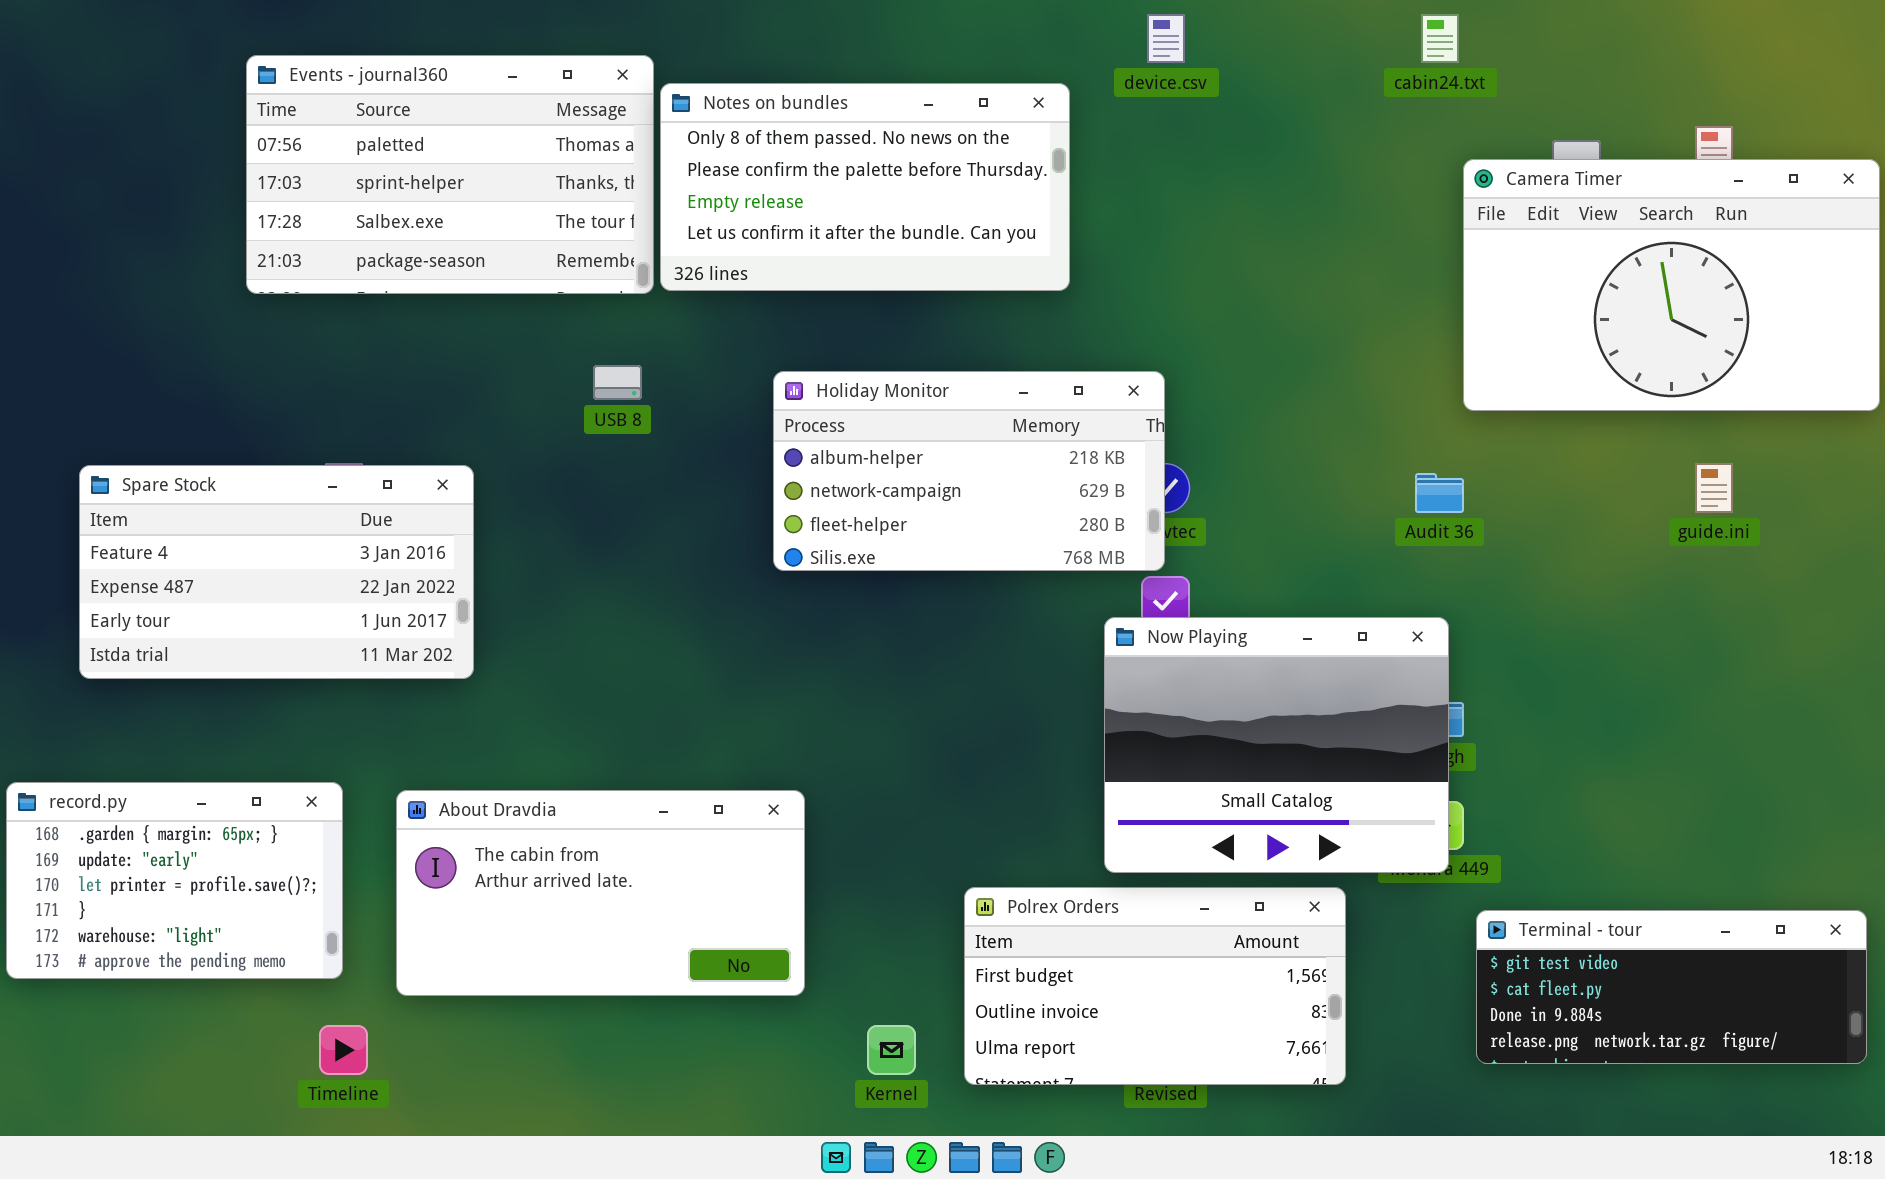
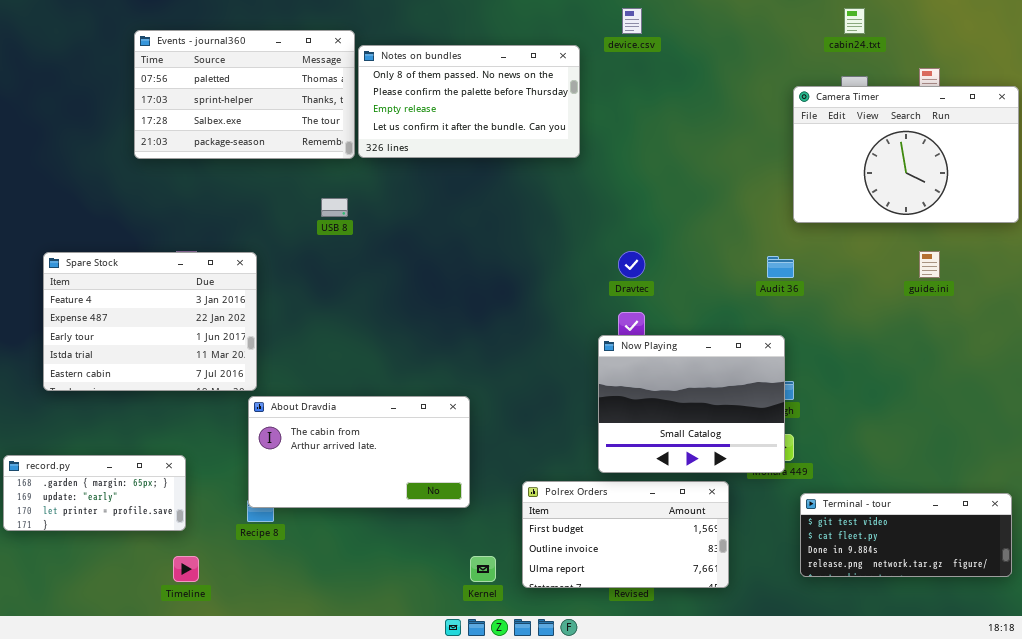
cabin24.txt: [1421,14,1459,63] -> [844,8,865,34], moved
Holiday Monitor: [773,371,1165,571] -> none, closed
Spare Stock: [79,465,474,679] -> [43,252,257,391], resized
record.py: [6,782,343,979] -> [3,455,186,531], resized
About Dravdia: [396,790,805,996] -> [248,396,470,508], moved

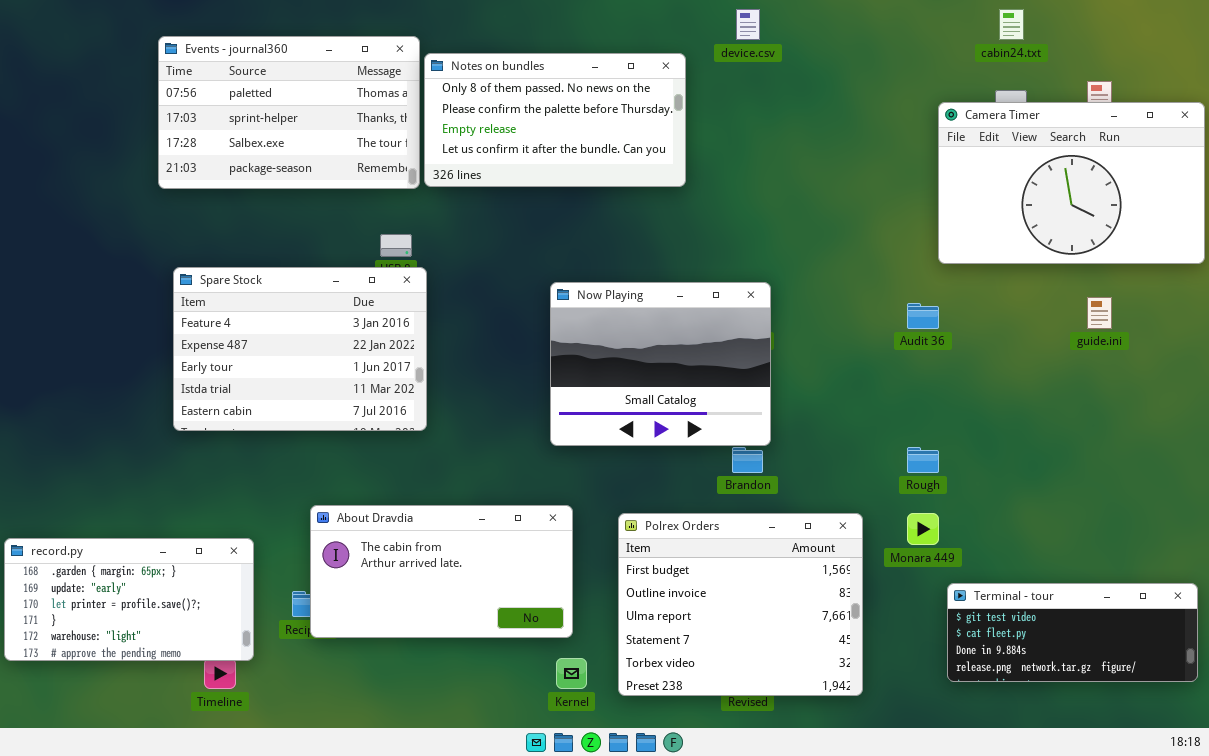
Spare Stock: [43,252,257,391] -> [173,267,427,431], moved
Now Playing: [598,335,785,473] -> [550,282,771,446], moved
About Dravdia: [248,396,470,508] -> [310,505,573,638], moved
record.py: [3,455,186,531] -> [4,538,254,661], resized
Polrex Orders: [522,481,729,588] -> [618,513,863,696], resized

